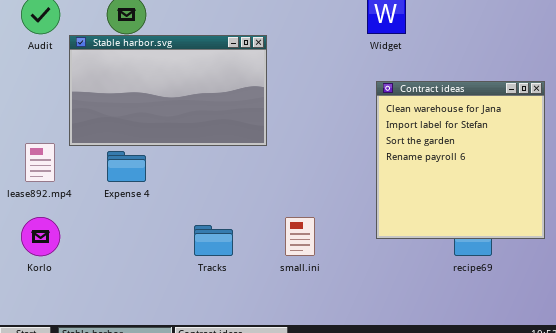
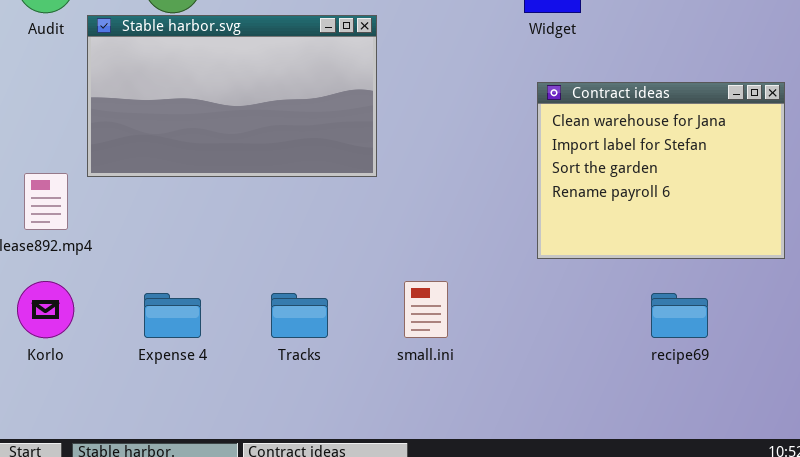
Contract ideas: [376,81,545,239] -> [537,82,785,259], resized
Expense 4: [107,151,146,182] -> [144,293,201,338], moved

